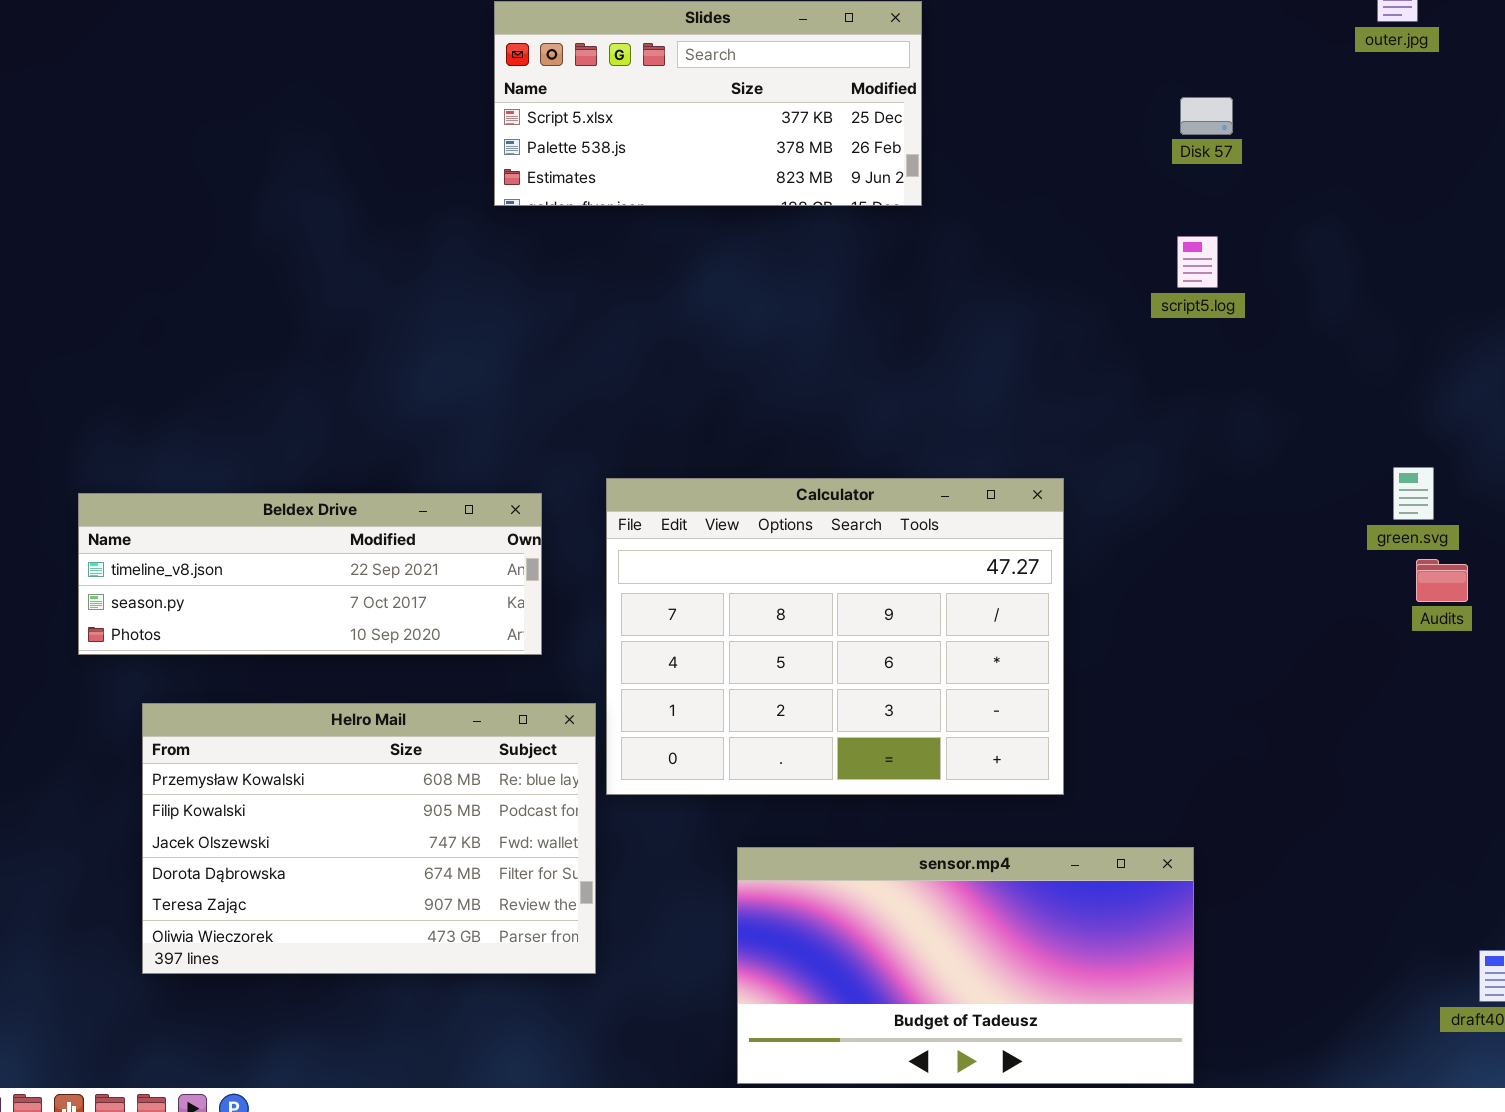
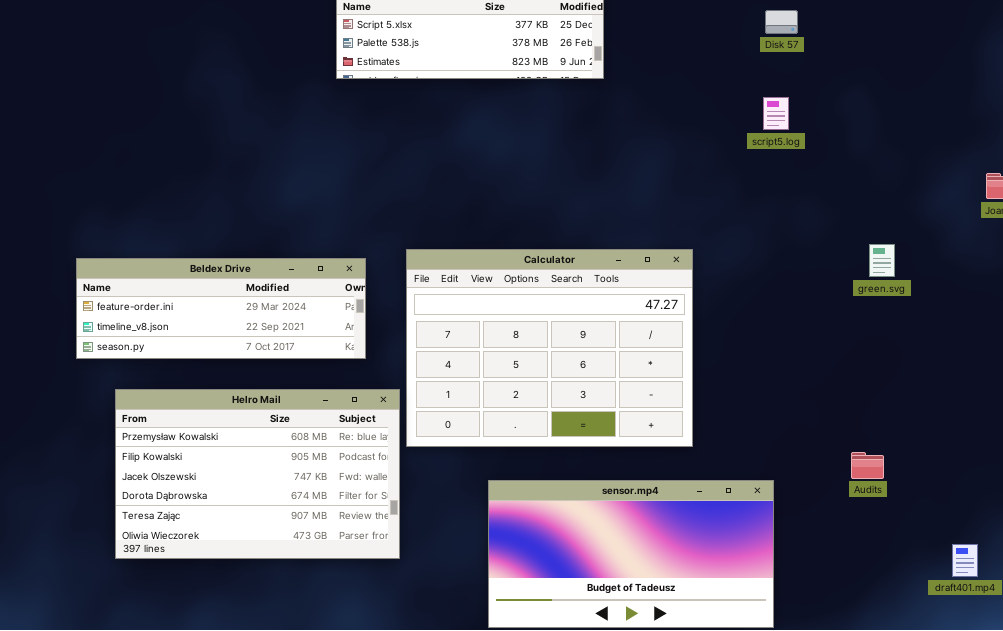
green.svg: [1393,467,1434,520] -> [869,244,895,277], moved
Beldex Drive: [78,493,542,655] -> [76,258,366,359], scrolled up 1 row
Audits: [1416,559,1468,602] -> [851,452,884,479], moved

